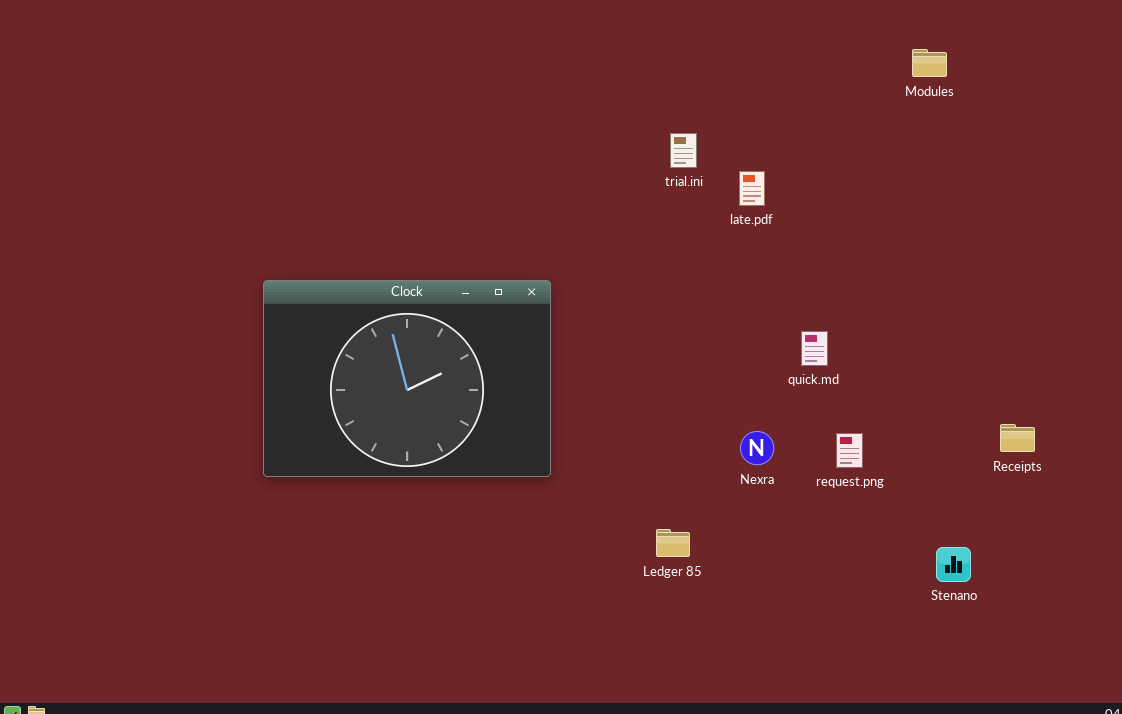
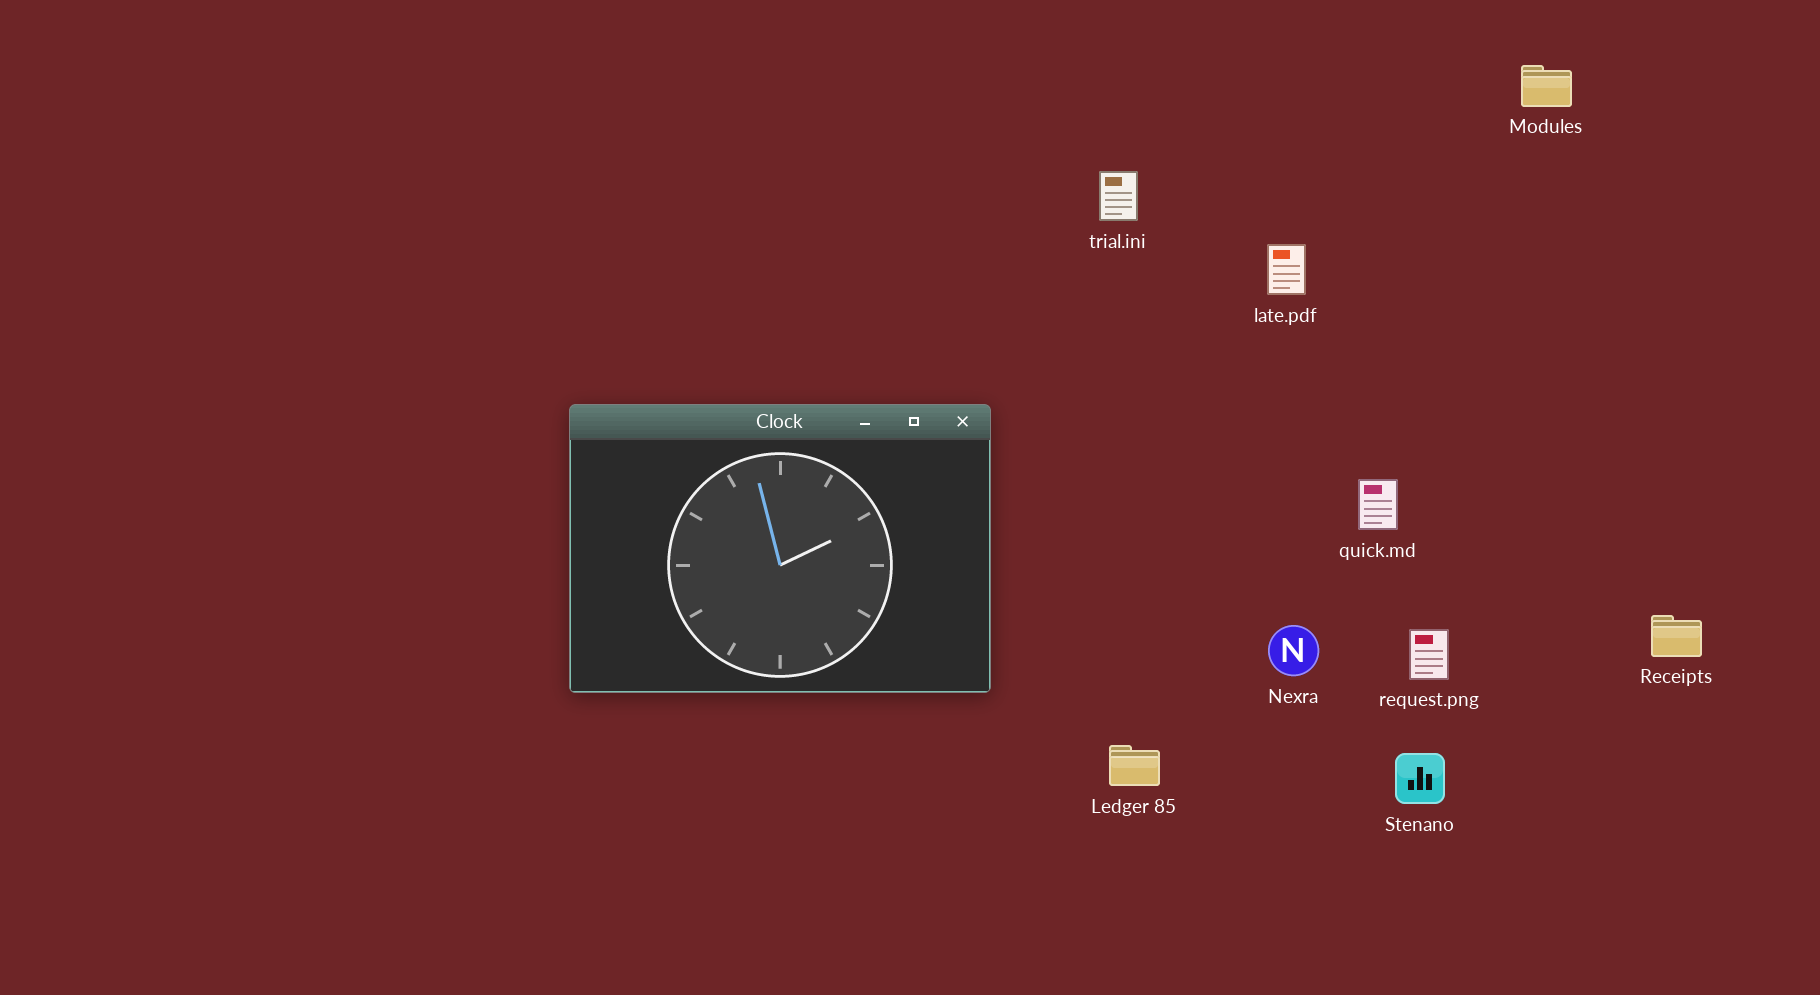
trial.ini: [670,133,697,168] -> [1099,171,1138,221], moved
Ledger 85: [656,529,690,557] -> [1109,745,1160,786], moved
Stenano: [936,547,971,582] -> [1395,753,1445,804], moved

